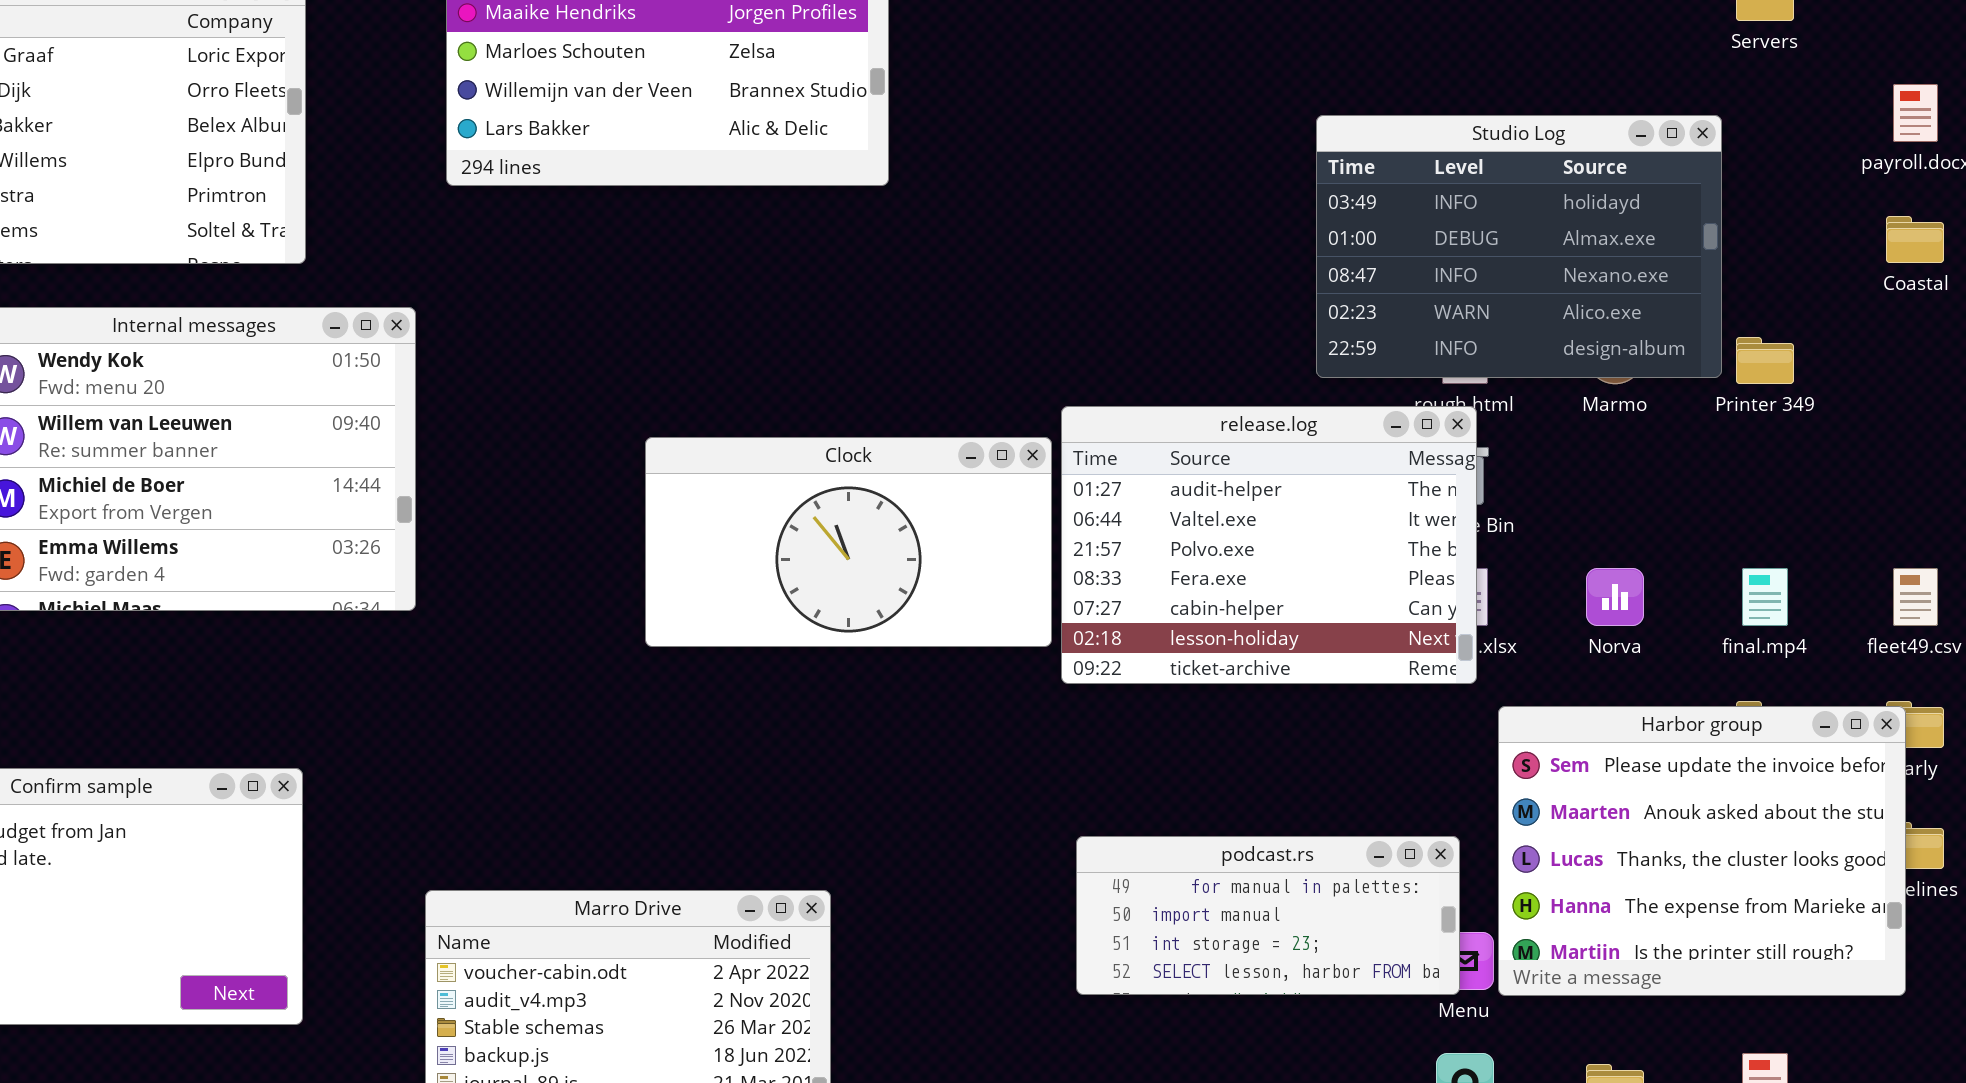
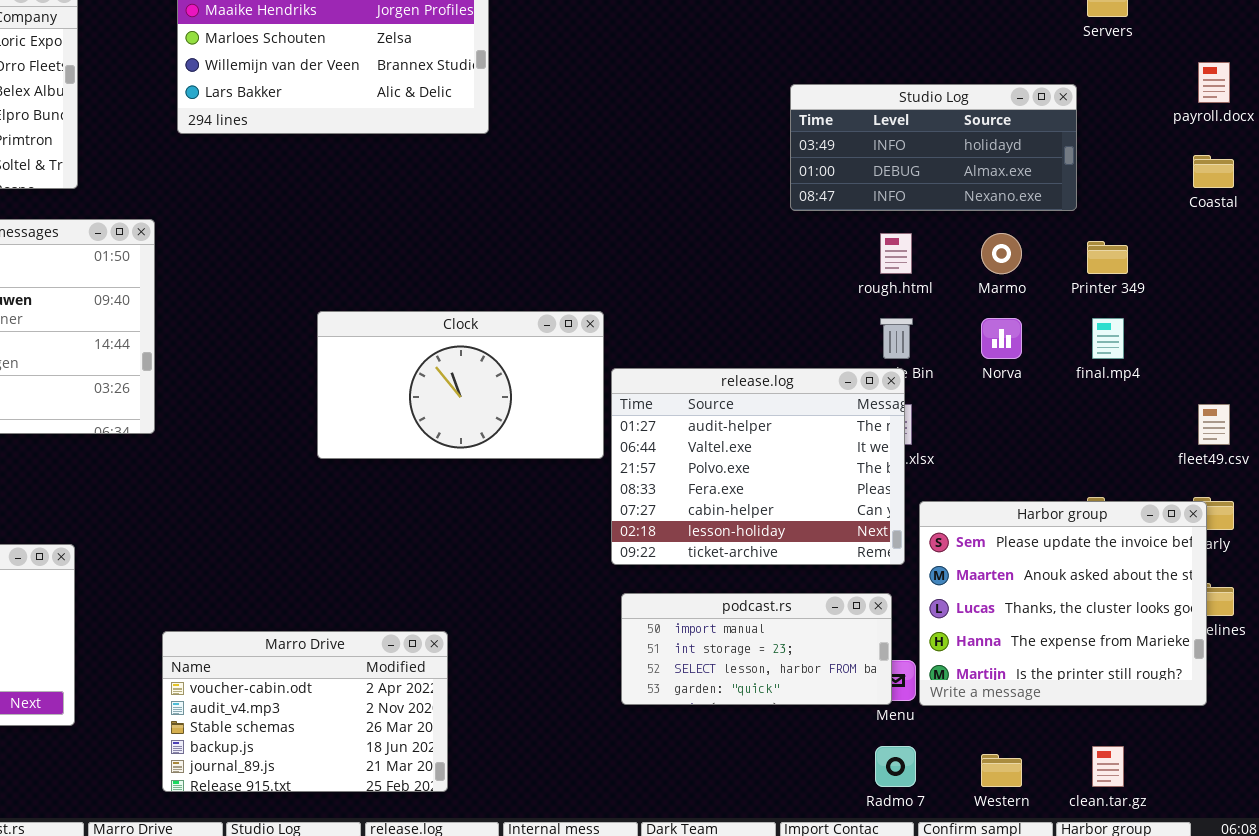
Studio Log: [1316,115,1722,378] -> [790,84,1077,211], resized
release.log: [1061,406,1477,684] -> [611,368,905,565], moved
Norva: [1586,568,1644,626] -> [981,318,1022,359], moved
final.mp4: [1742,568,1788,626] -> [1092,318,1124,359], moved
podcast.rs: [1076,836,1460,995] -> [621,593,892,705], scrolled down 1 row

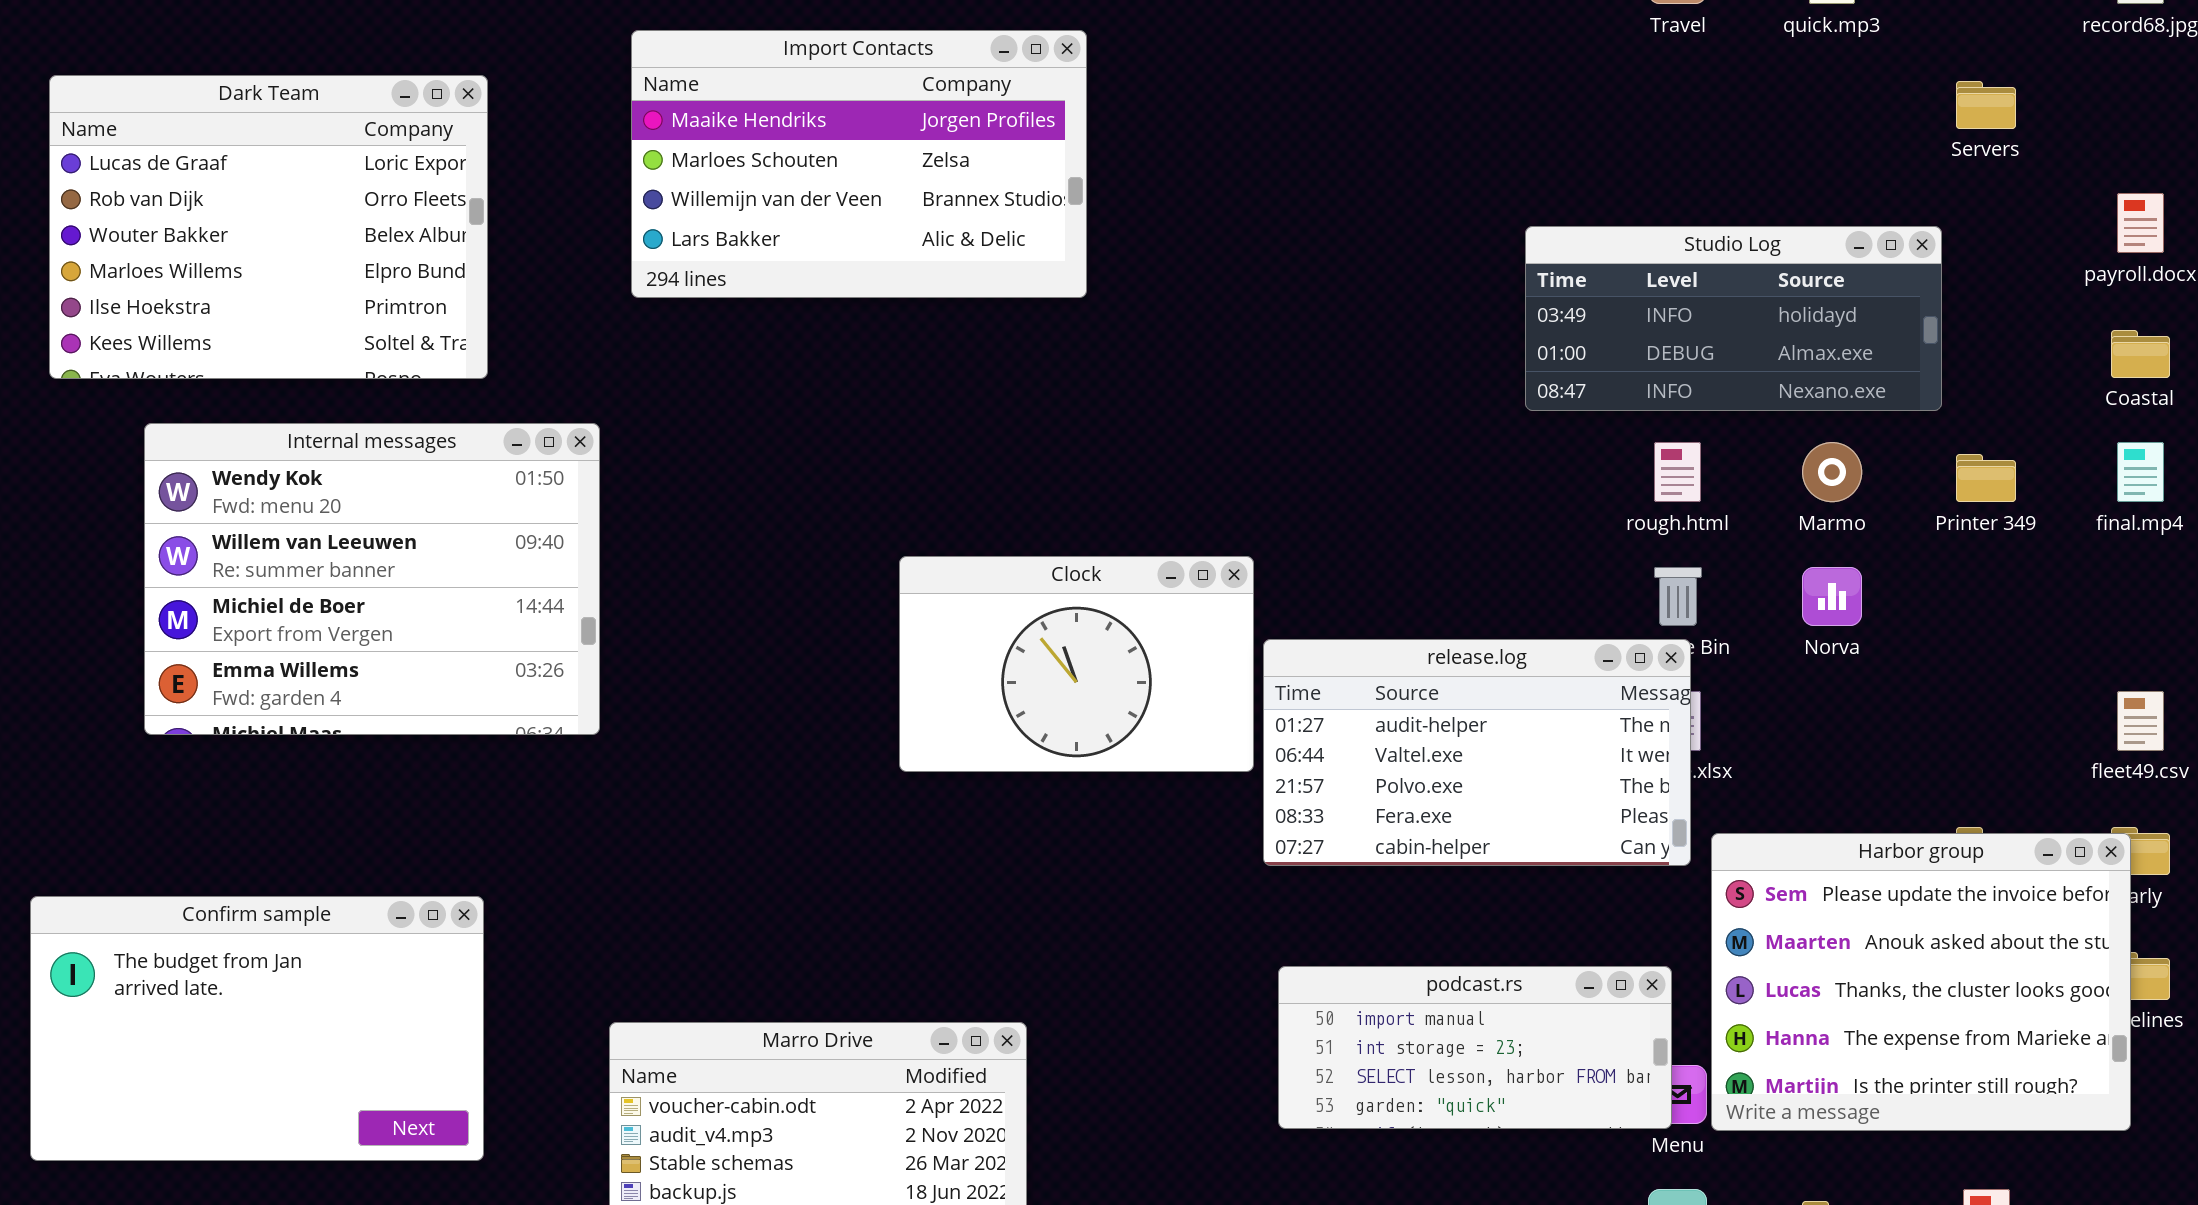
Clock: [317,311,604,459] -> [899,556,1254,772], resized
final.mp4: [1092,318,1124,359] -> [2117,442,2164,502], moved
release.log: [611,368,905,565] -> [1263,639,1691,866], resized

